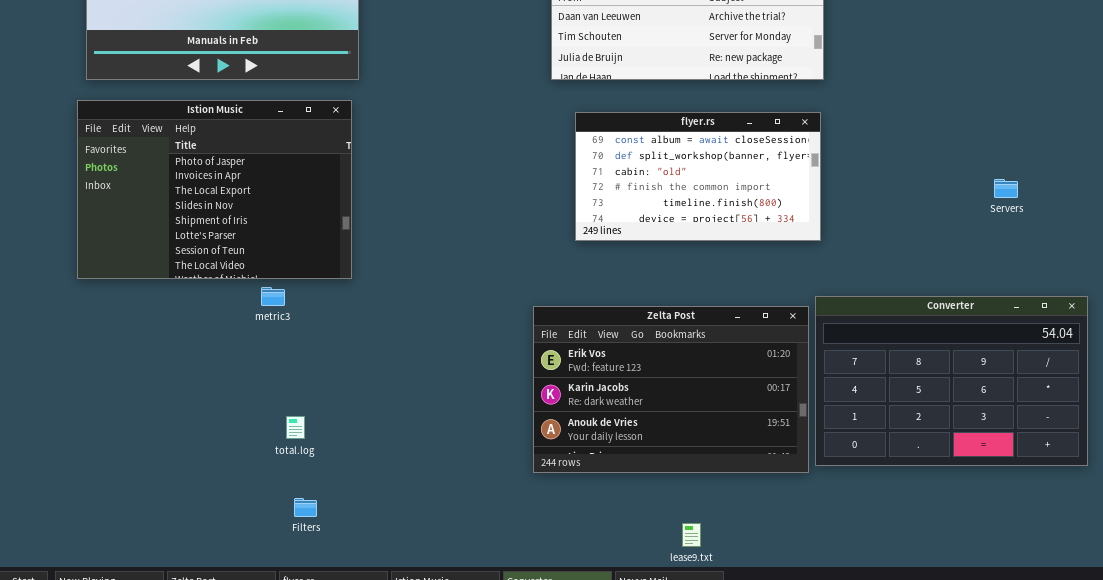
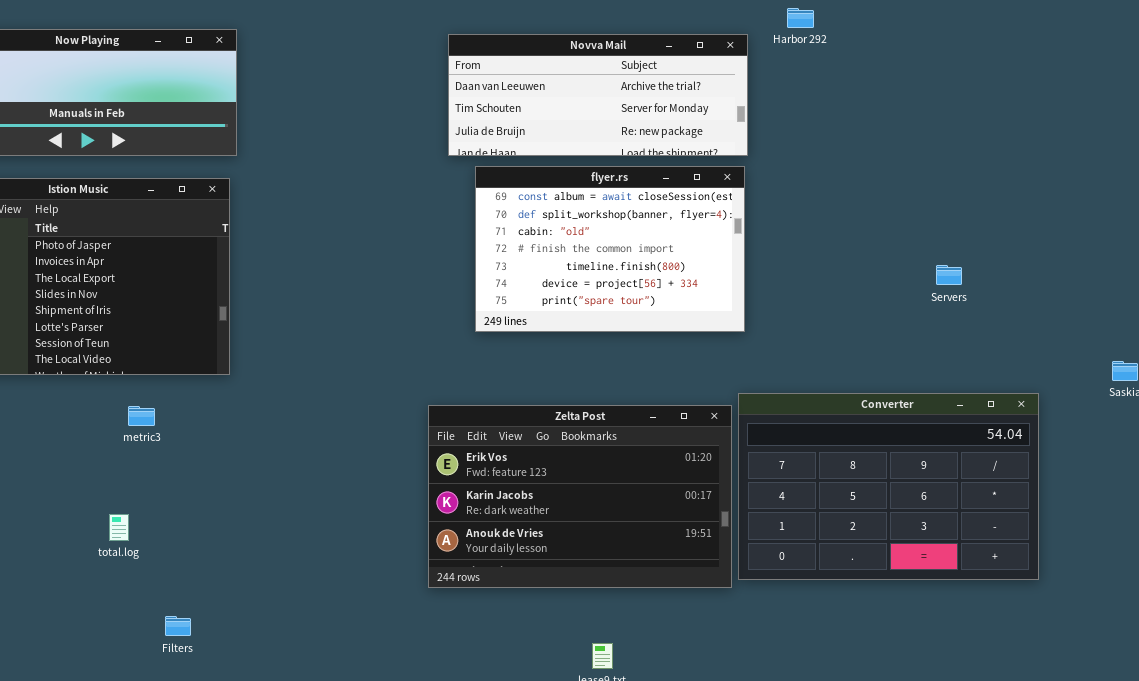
flyer.rs: [575,112,821,241] -> [475,166,745,332], resized
metric3: [261,287,285,306] -> [128,406,155,426], moved
total.log: [286,416,305,439] -> [109,514,129,541], moved

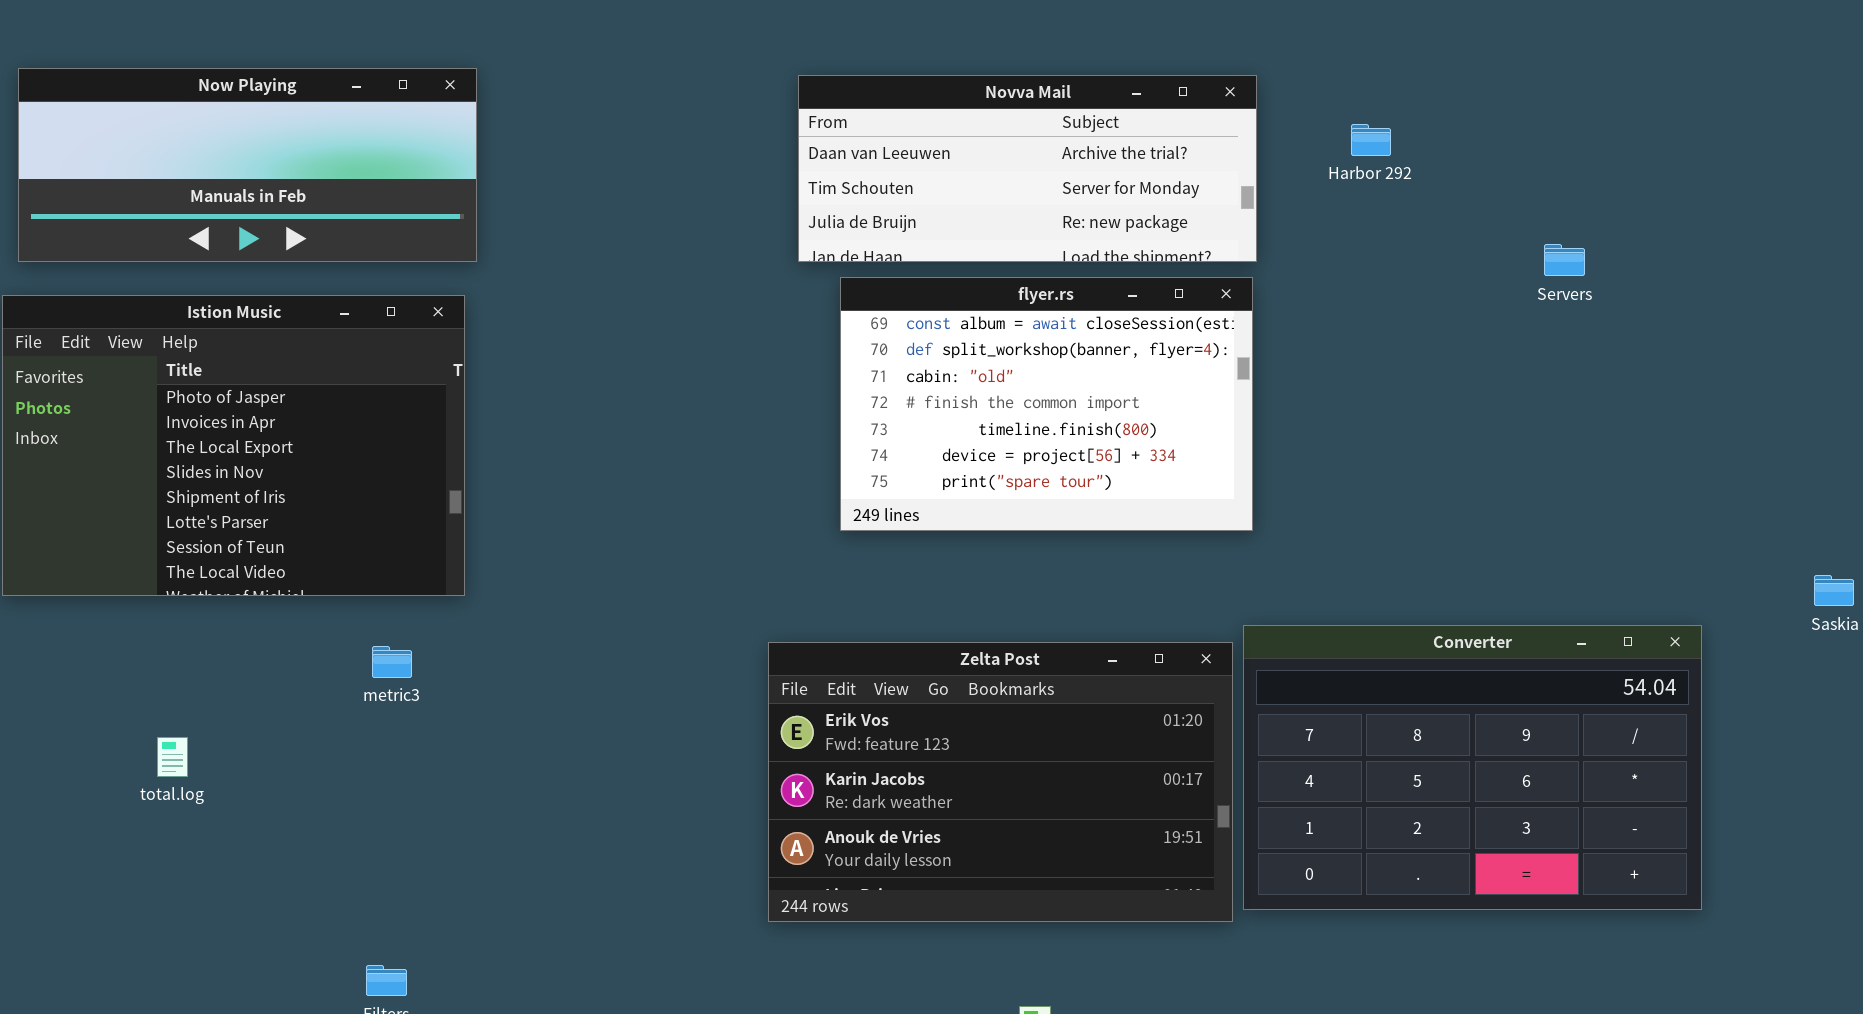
Harbor 292: [787,8,814,28] -> [1351,124,1391,156], moved
Servers: [936,265,962,285] -> [1544,244,1585,276], moved
metric3: [128,406,155,426] -> [372,646,412,678], moved
total.log: [109,514,129,541] -> [157,737,188,777], moved

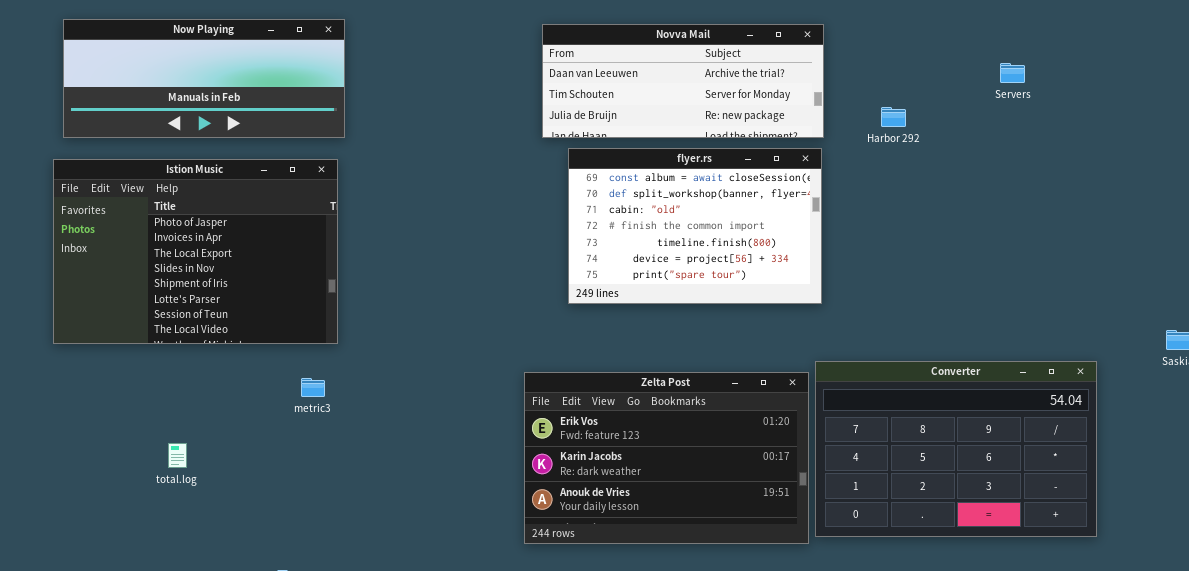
Harbor 292: [1351,124,1391,156] -> [881,107,906,127], moved
Servers: [1544,244,1585,276] -> [1000,63,1025,83], moved
metric3: [372,646,412,678] -> [301,378,325,397], moved
total.log: [157,737,188,777] -> [168,443,187,468], moved

